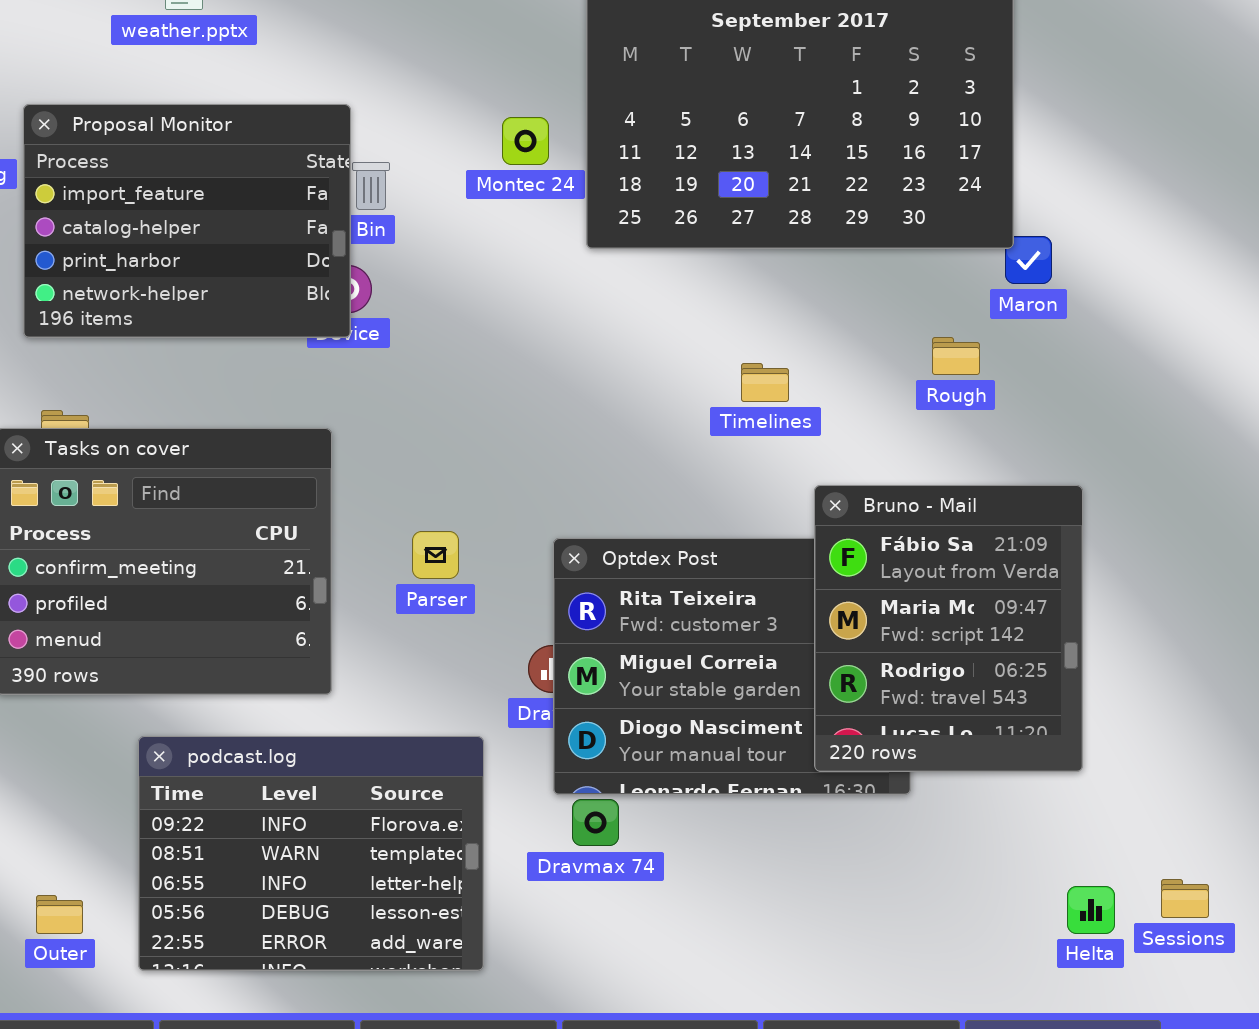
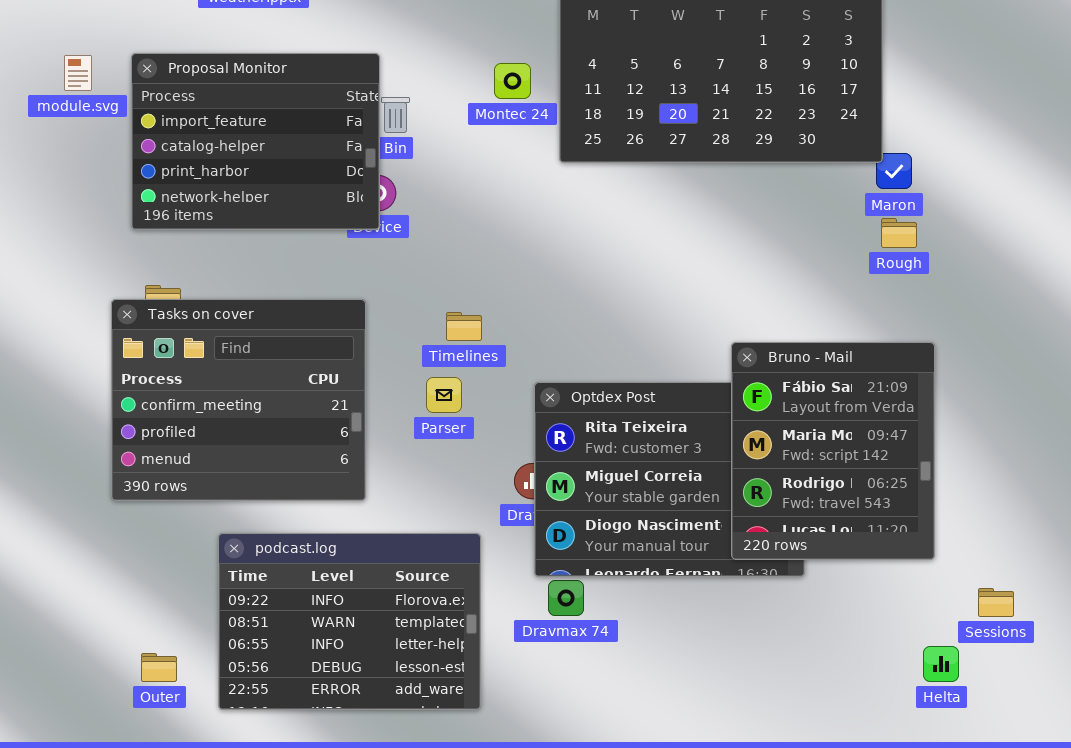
Rough: [932,337,980,375] -> [881,218,917,248], moved
Timelines: [741,363,789,402] -> [446,312,482,341], moved
Sessions: [1161,879,1209,918] -> [978,588,1014,617], moved

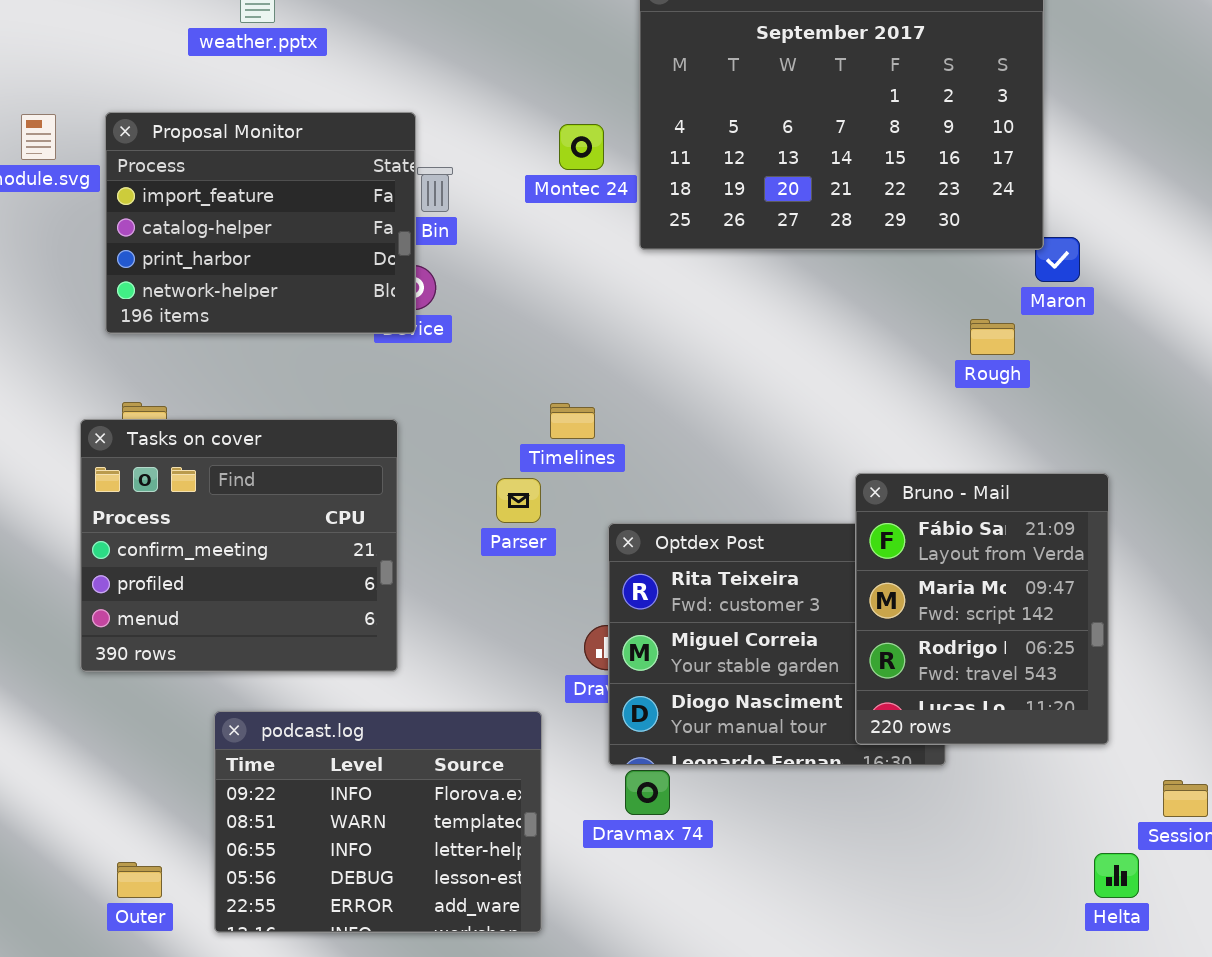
Rough: [881,218,917,248] -> [970,319,1015,355], moved
Timelines: [446,312,482,341] -> [550,403,595,439], moved
Parser: [426,377,462,413] -> [496,478,541,523], moved

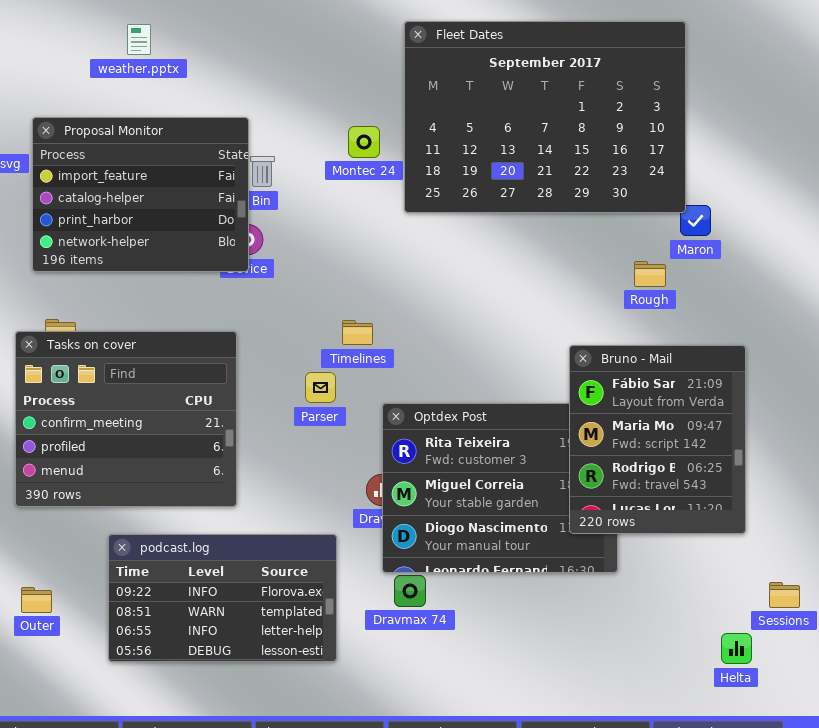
Bruno - Mail: [855,473,1109,745] -> [569,345,746,534], moved
podcast.log: [214,711,542,933] -> [108,534,337,662], resized
Outer: [117,862,162,898] -> [21,587,52,613], moved

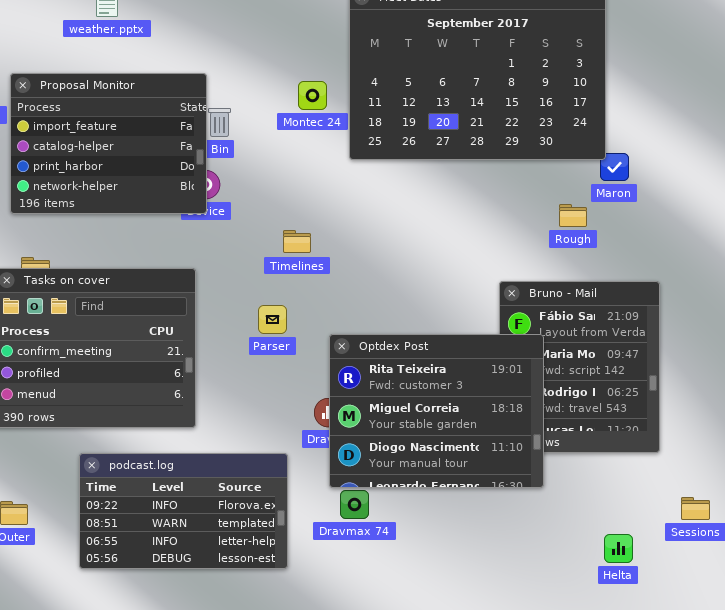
Timelines: [342,320,373,345] -> [283,230,311,253], moved
Optdex Post: [382,403,618,573] -> [329,334,544,488], raised
Helta: [721,633,752,664] -> [604,534,633,563], moved

